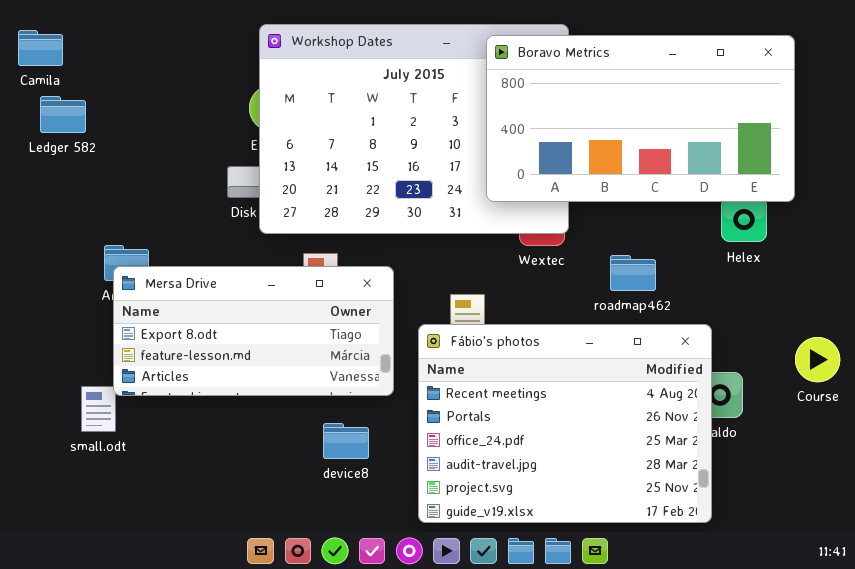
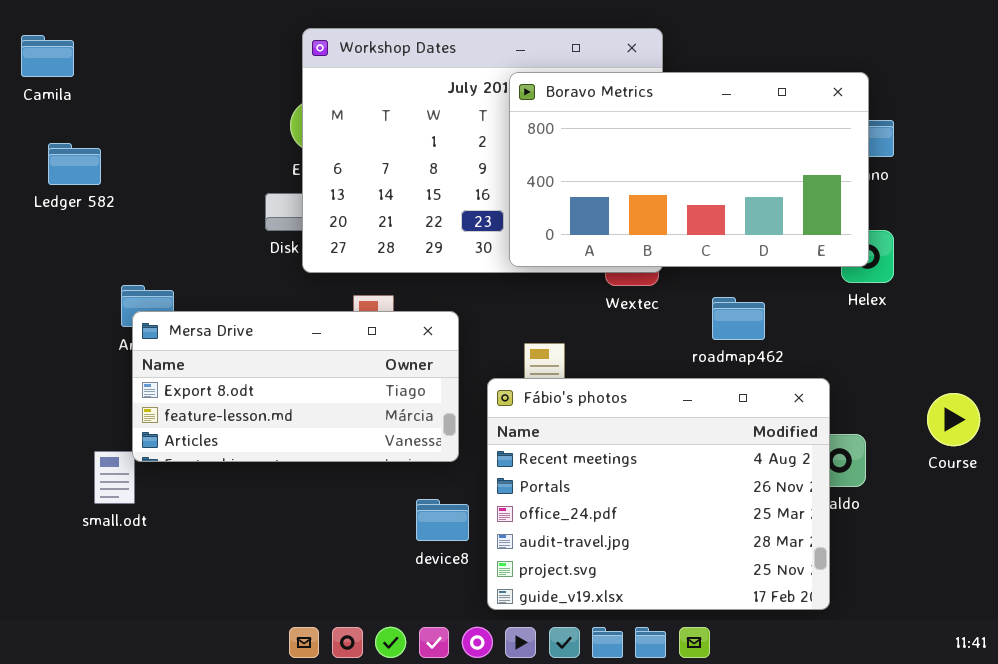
Boravo Metrics: [486,35,795,202] -> [509,72,869,267], moved
Ledger 582: [40,96,86,133] -> [48,143,101,185], moved
device8: [323,423,369,459] -> [416,499,469,541], moved

